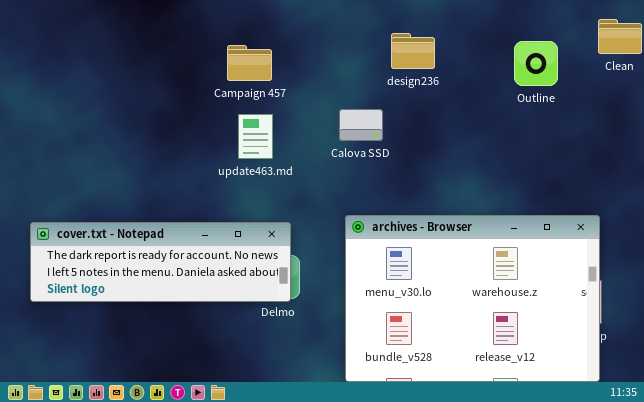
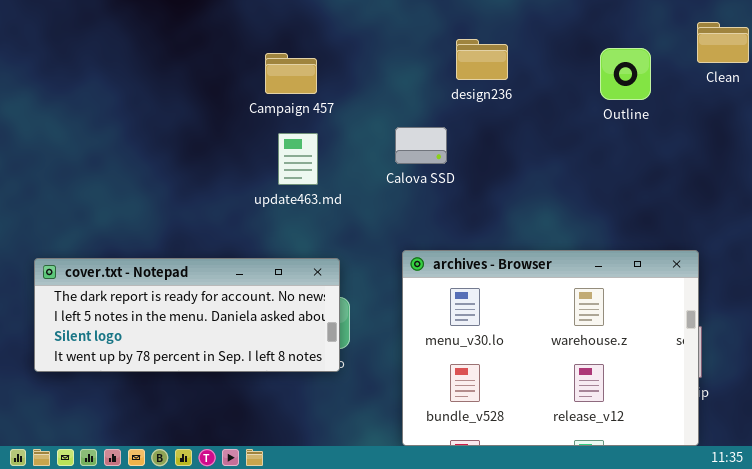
cover.txt - Notepad: [30,222,291,302] -> [34,258,340,372], resized

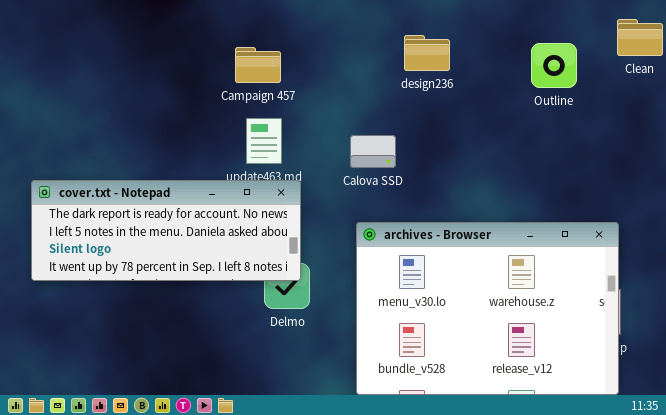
Calova SSD: [395,127,447,164] -> [350,135,396,168], moved
cover.txt - Notepad: [34,258,340,372] -> [31,180,301,281], moved

